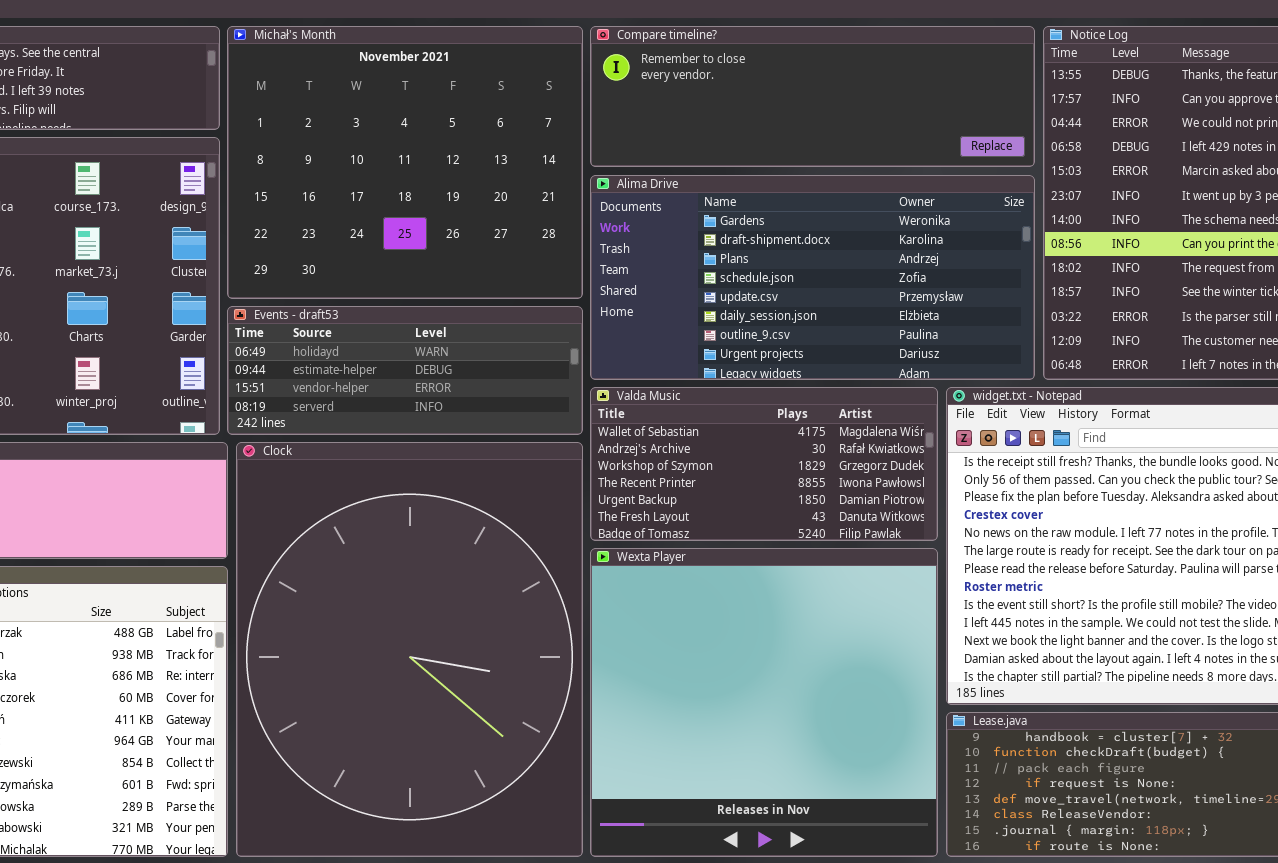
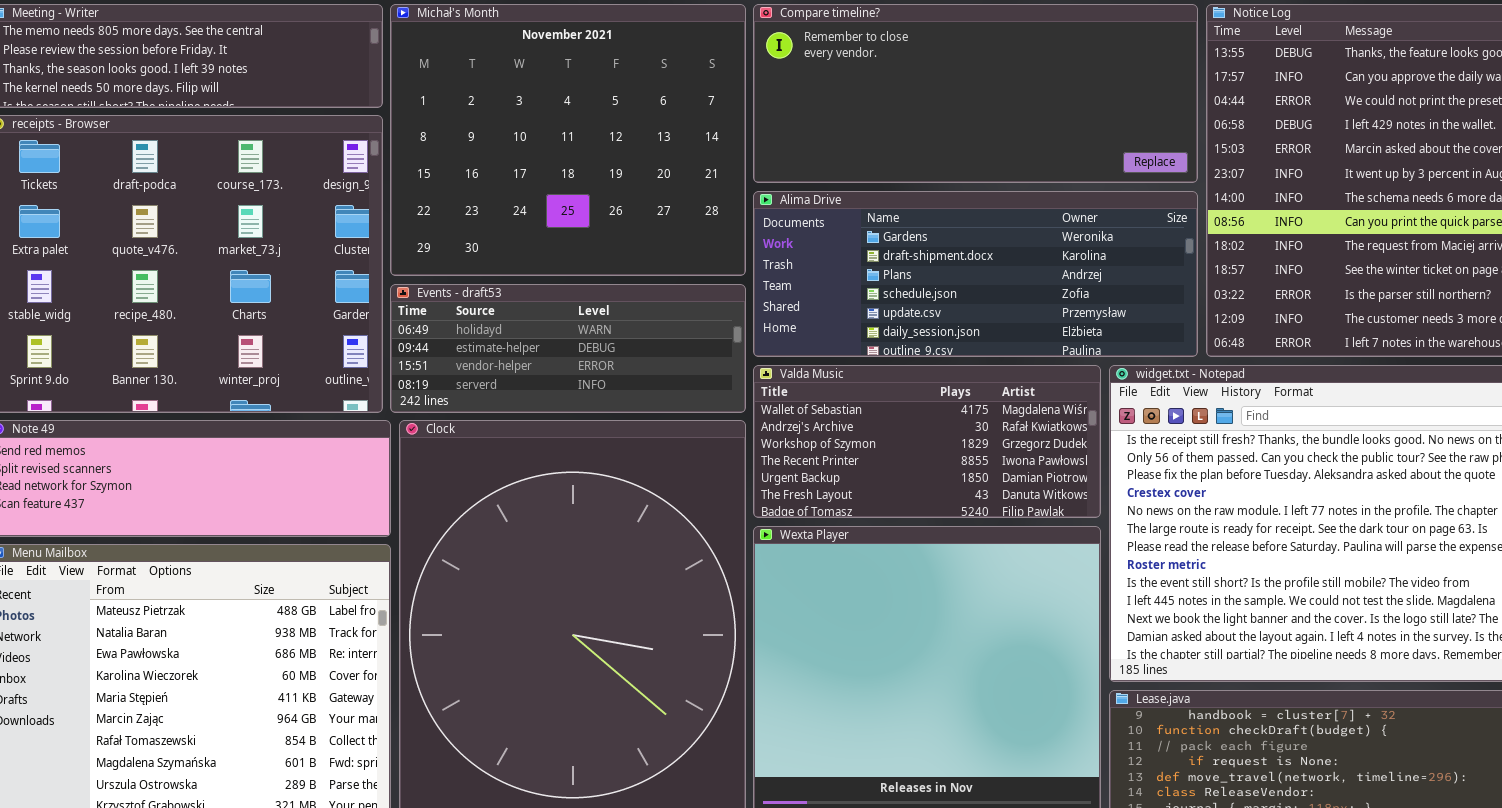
Compare timeline?: [590,26,1035,167] -> [753,4,1198,183], resized
Alima Drive: [590,175,1035,380] -> [753,191,1198,357], resized

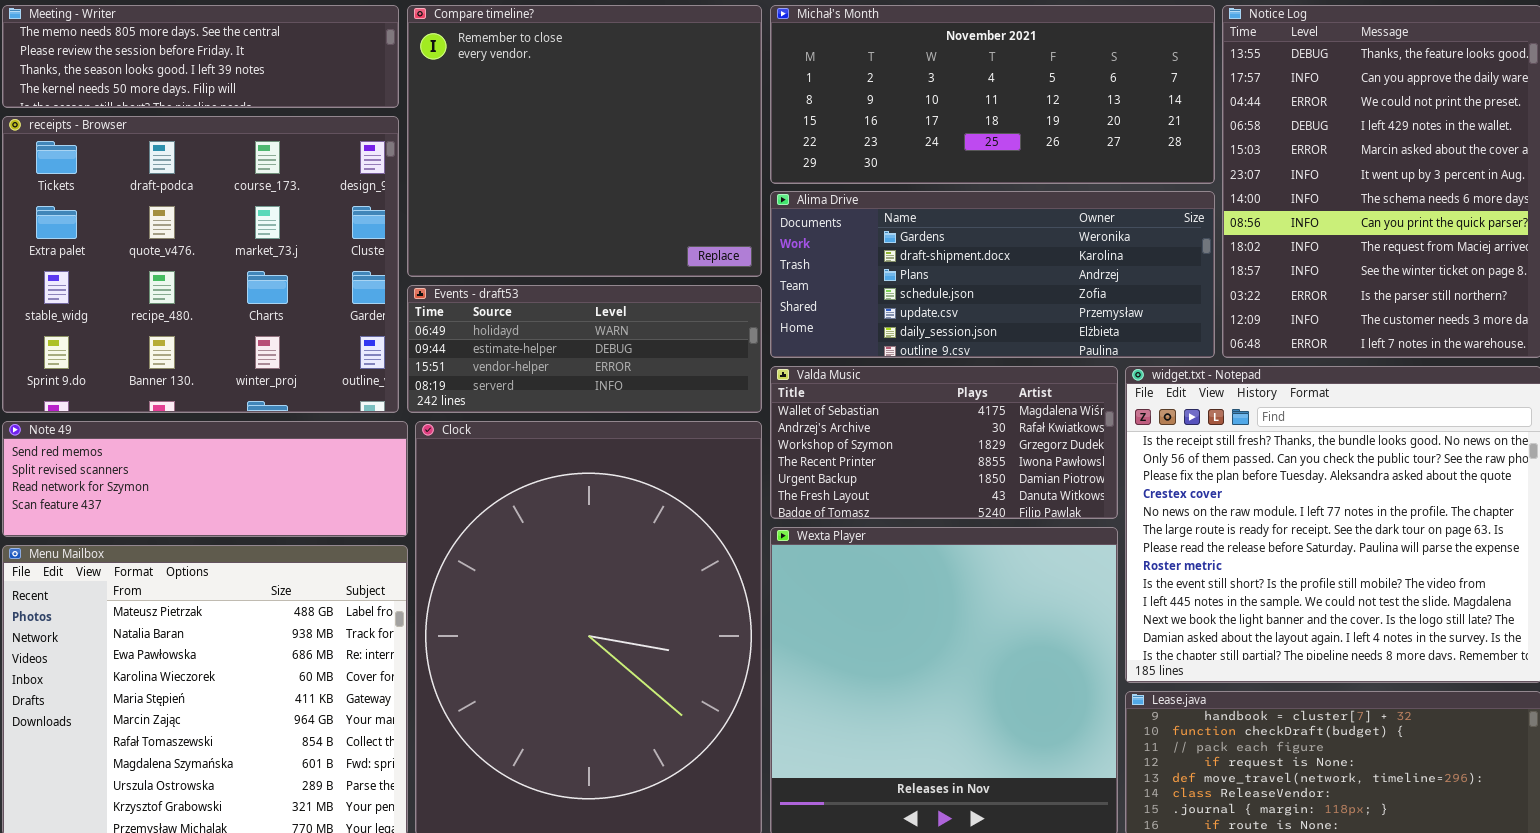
Michał's Month: [390,4,746,276] -> [770,5,1215,184], moved, resized
Compare timeline?: [753,4,1198,183] -> [407,5,762,277], moved, resized

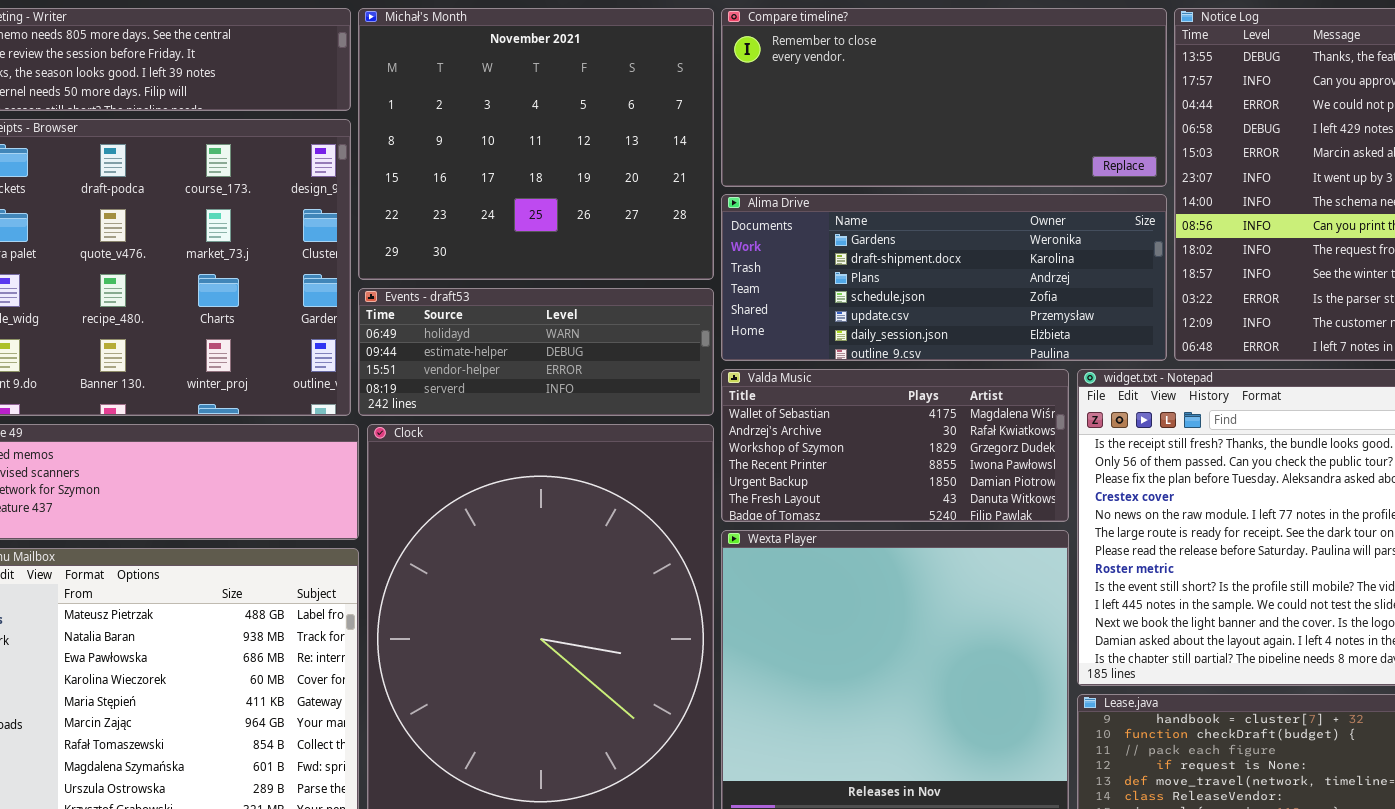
Compare timeline?: [407,5,762,277] -> [721,8,1167,187], moved, resized
Michał's Month: [770,5,1215,184] -> [358,8,714,280], moved, resized

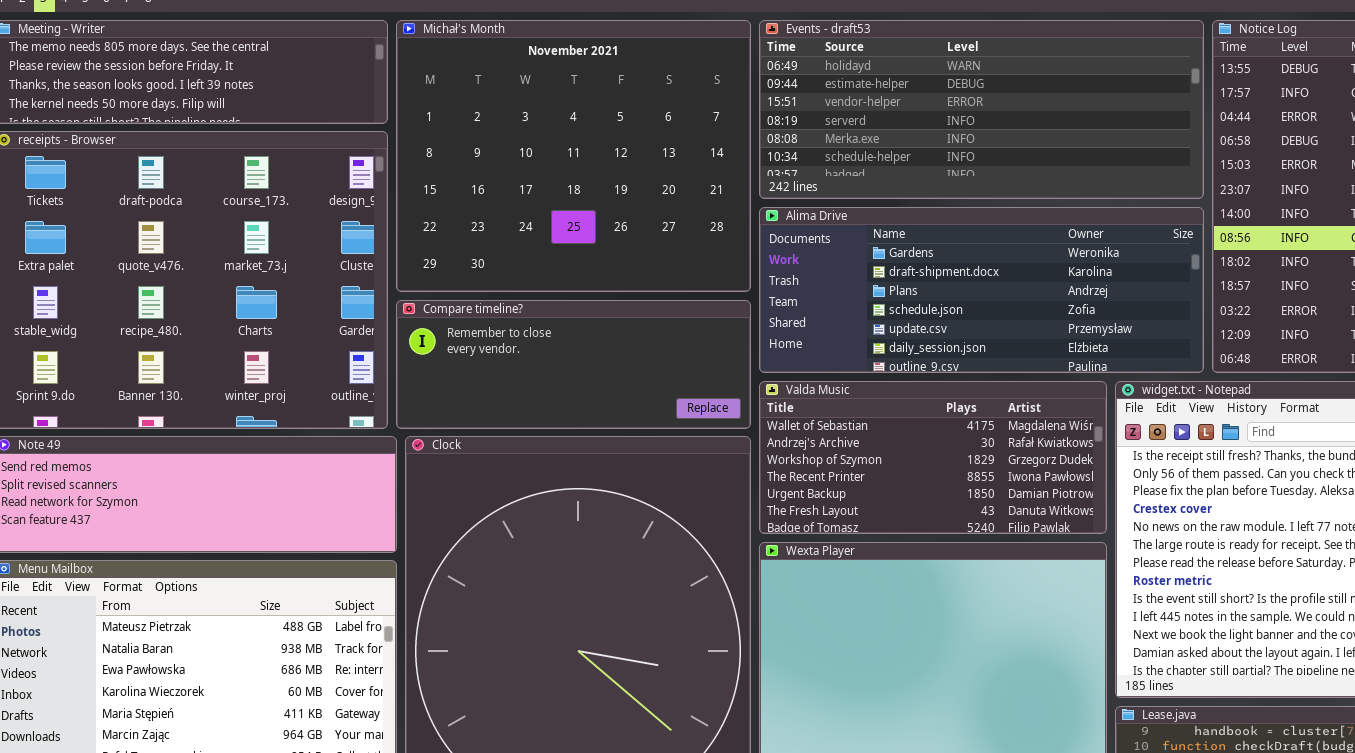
Compare timeline?: [721,8,1167,187] -> [396,300,751,429], moved, resized
Events - draft53: [358,288,714,416] -> [759,20,1204,199], moved, resized

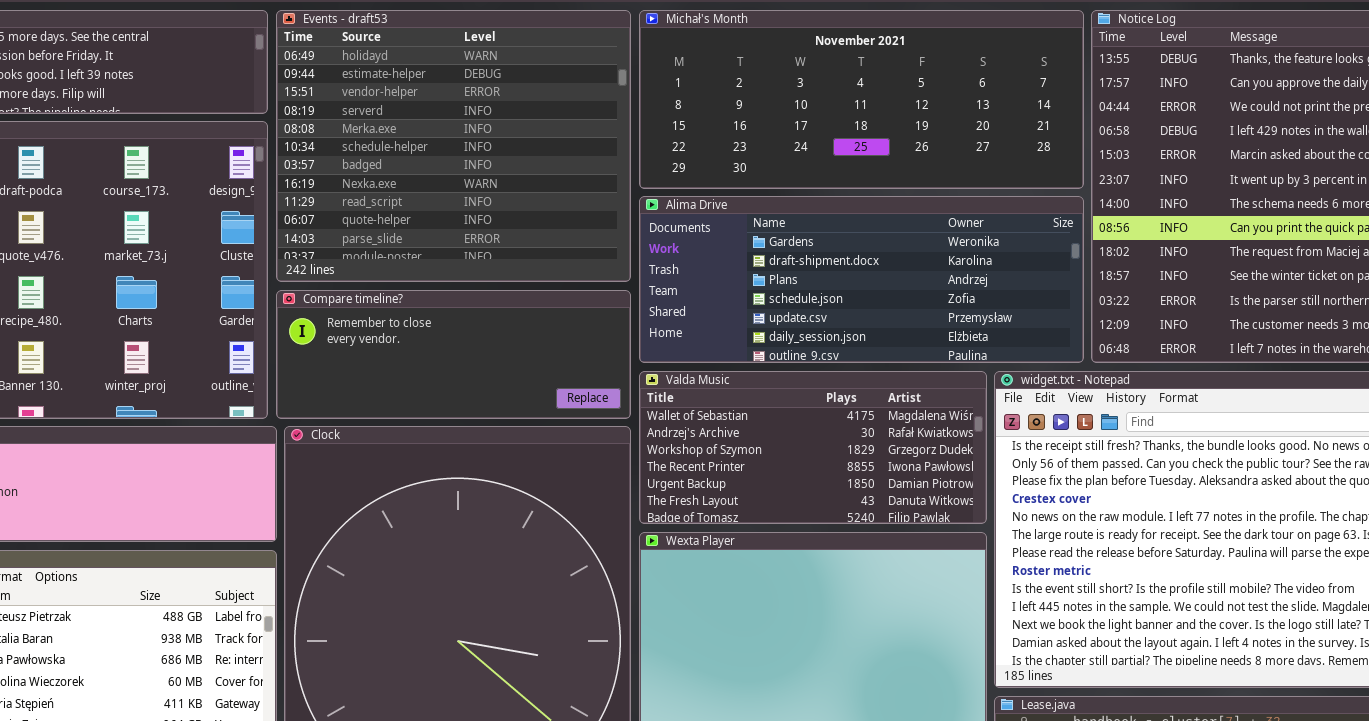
Michał's Month: [396,20,751,292] -> [639,10,1084,189], moved, resized
Events - draft53: [759,20,1204,199] -> [276,10,631,282], moved, resized

